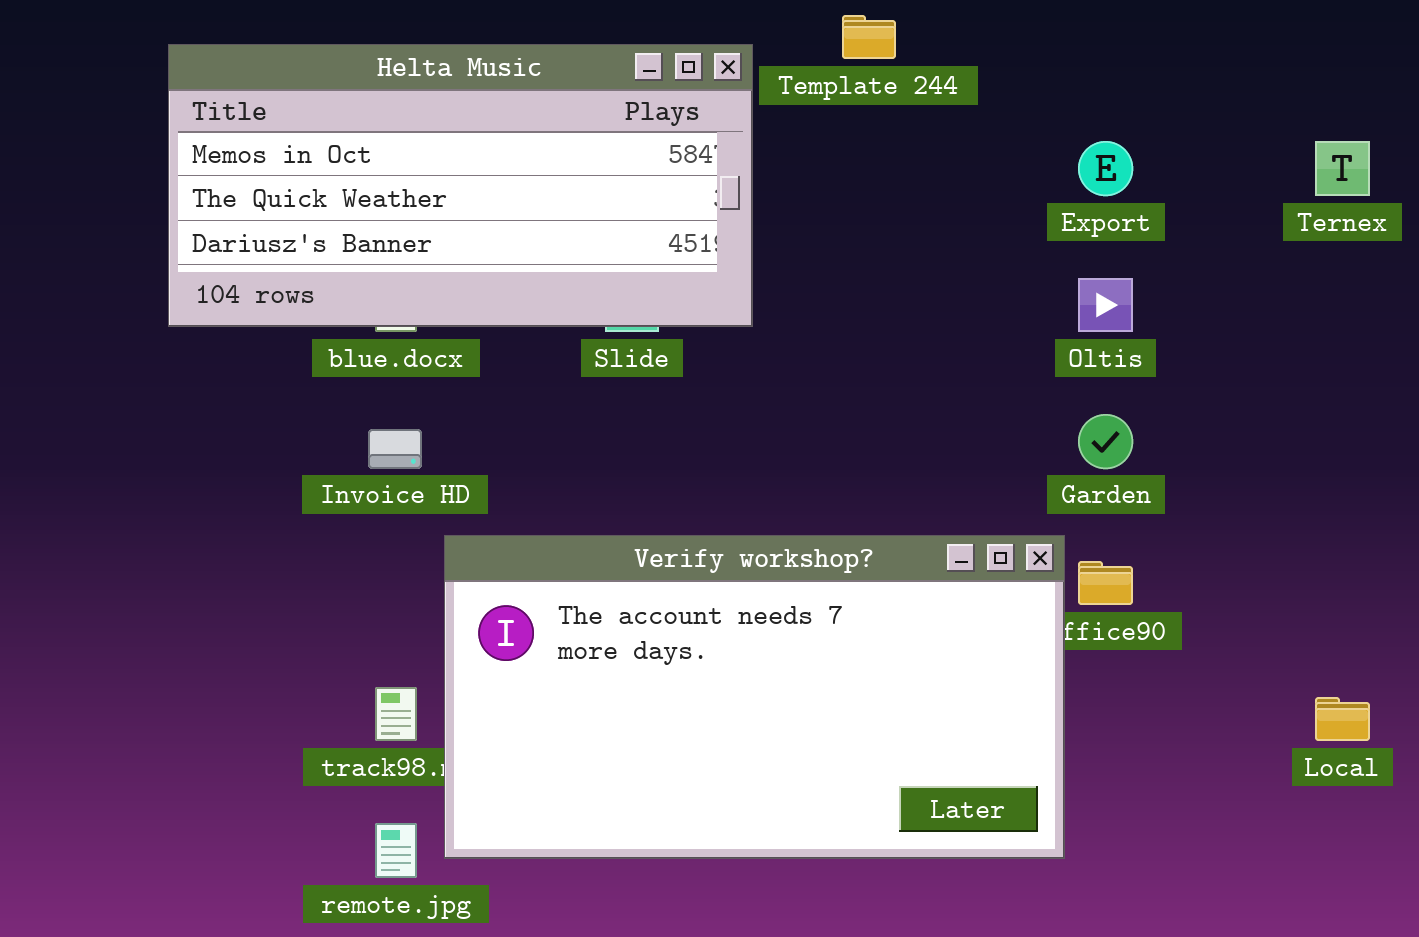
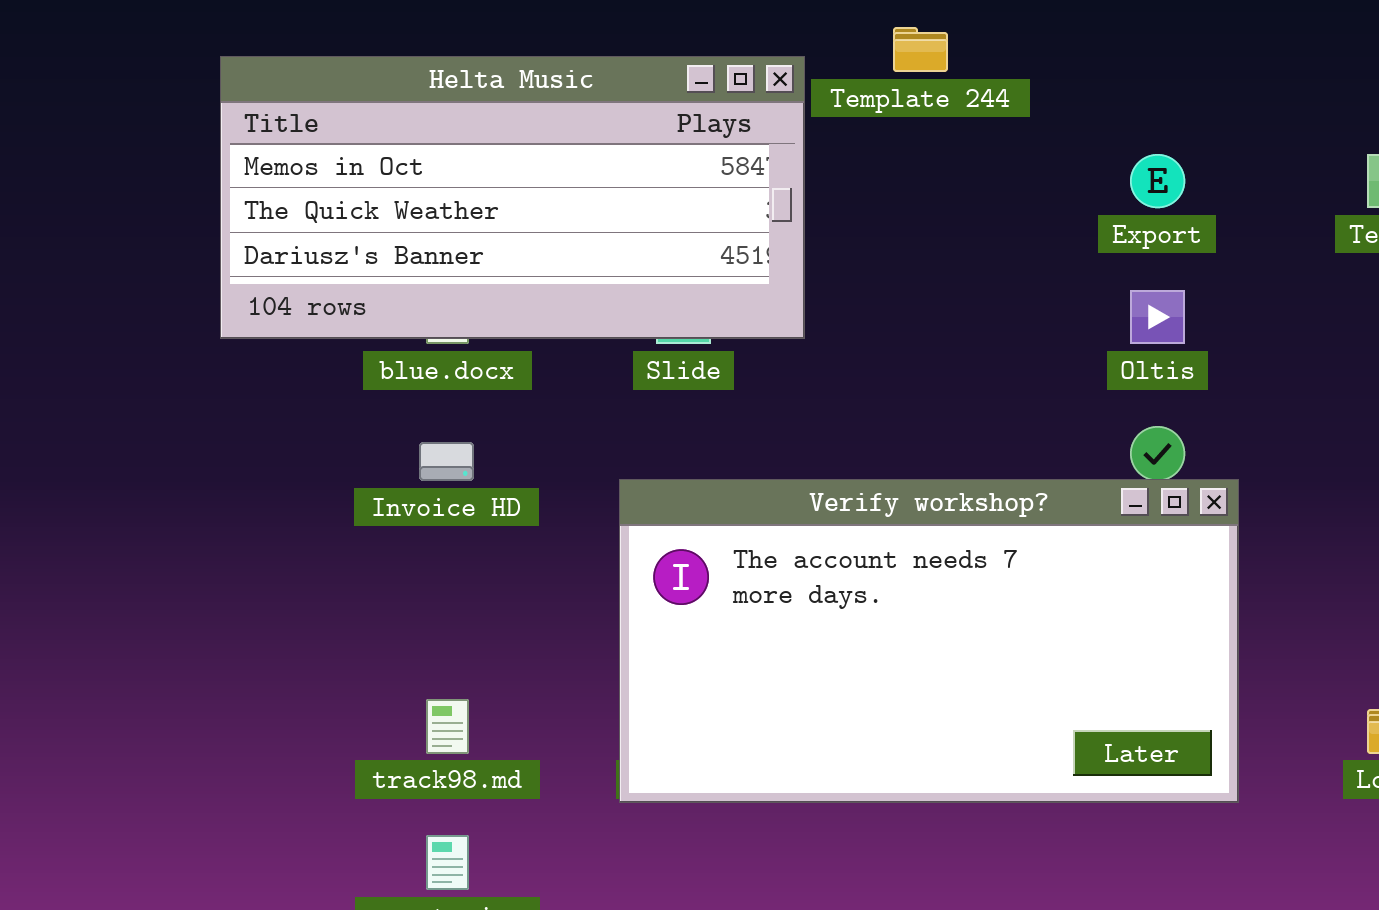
Verify workshop?: [444,535,1065,859] -> [619,479,1239,803], moved

